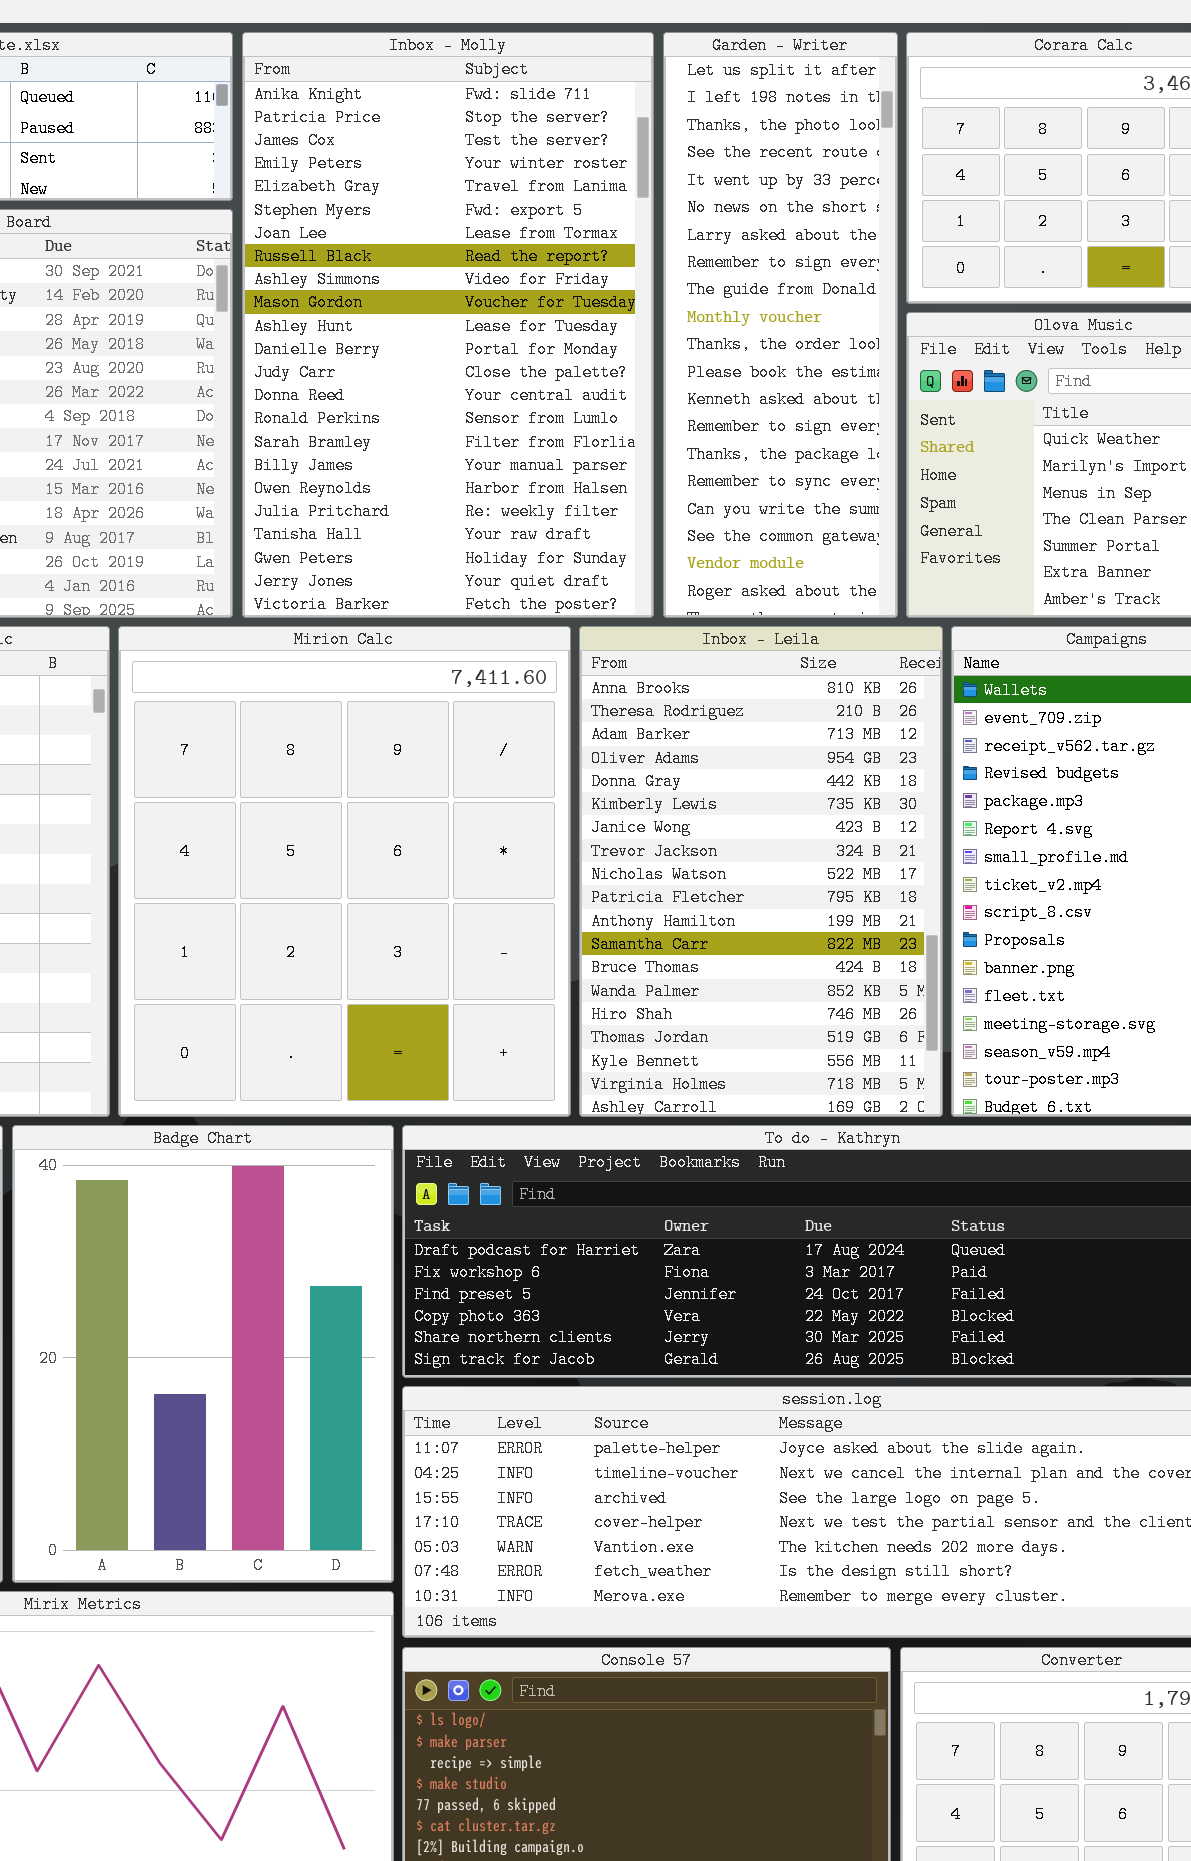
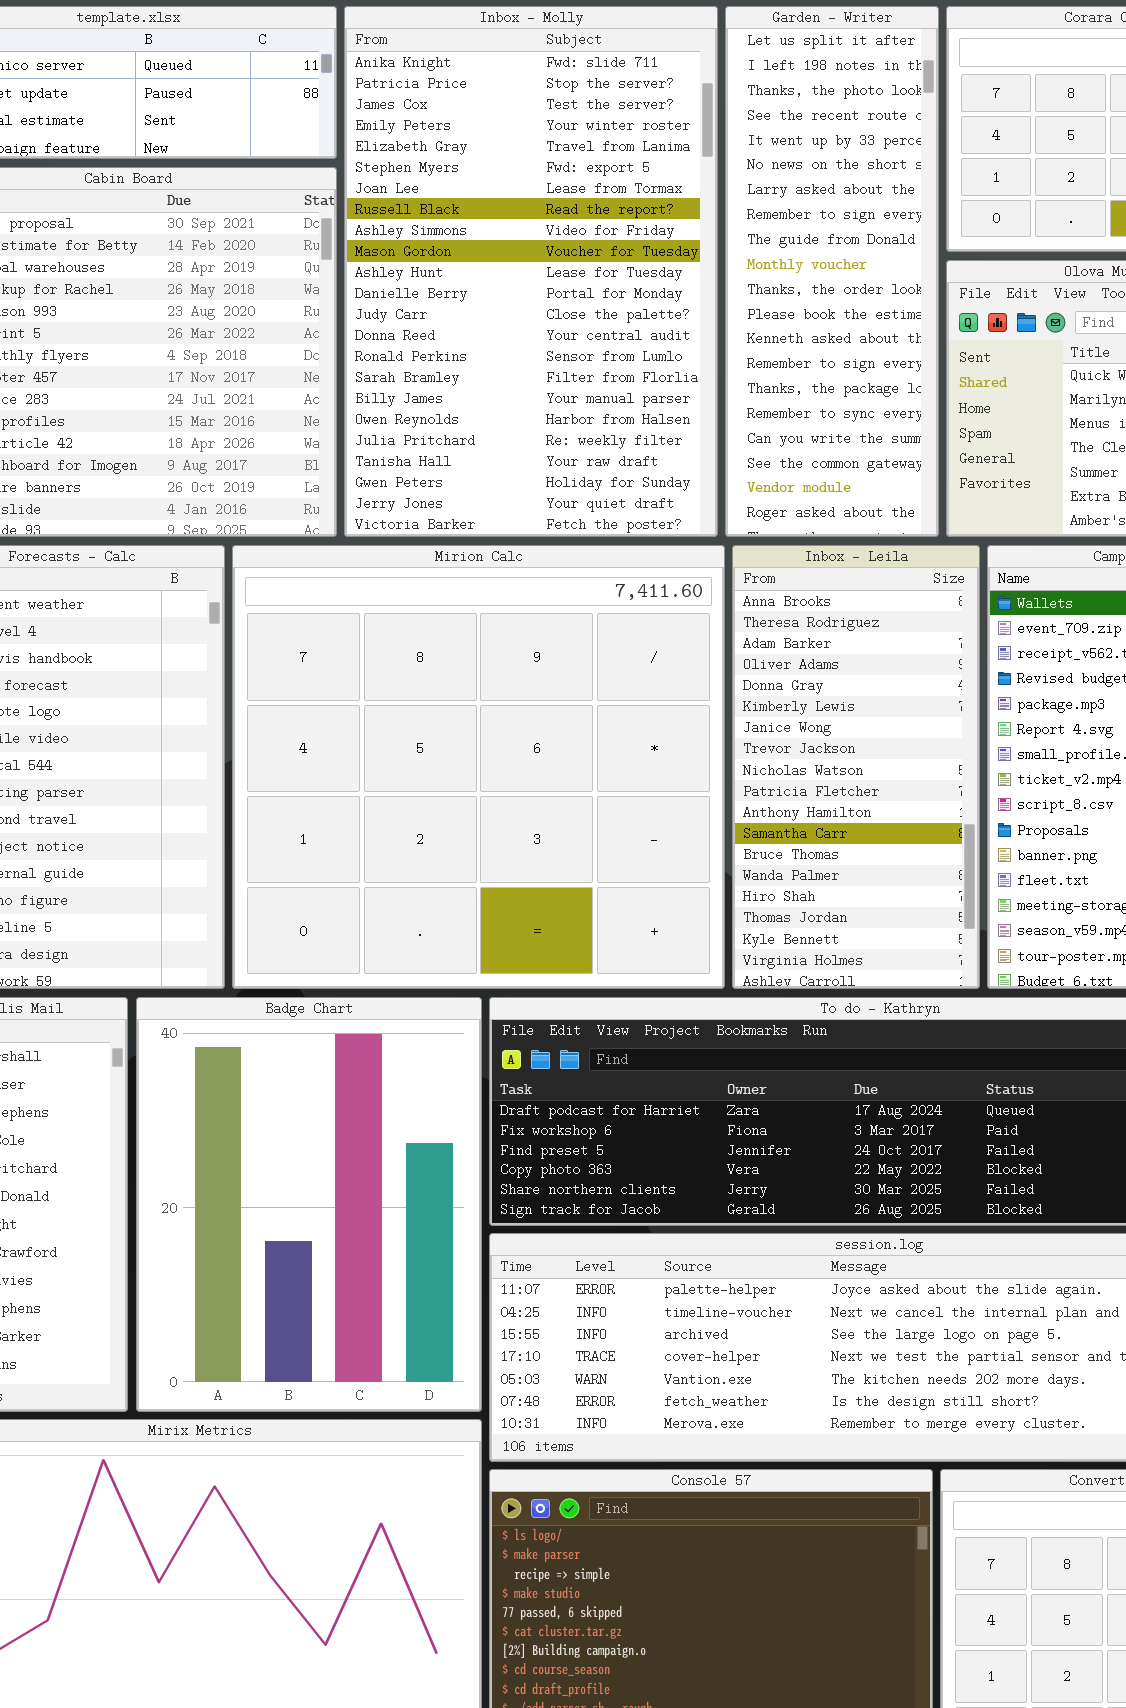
Mirion Calc: [118,626,571,1117] -> [232,545,725,989], resized
Inbox - Leila: [579,626,943,1117] -> [732,545,980,989], resized

